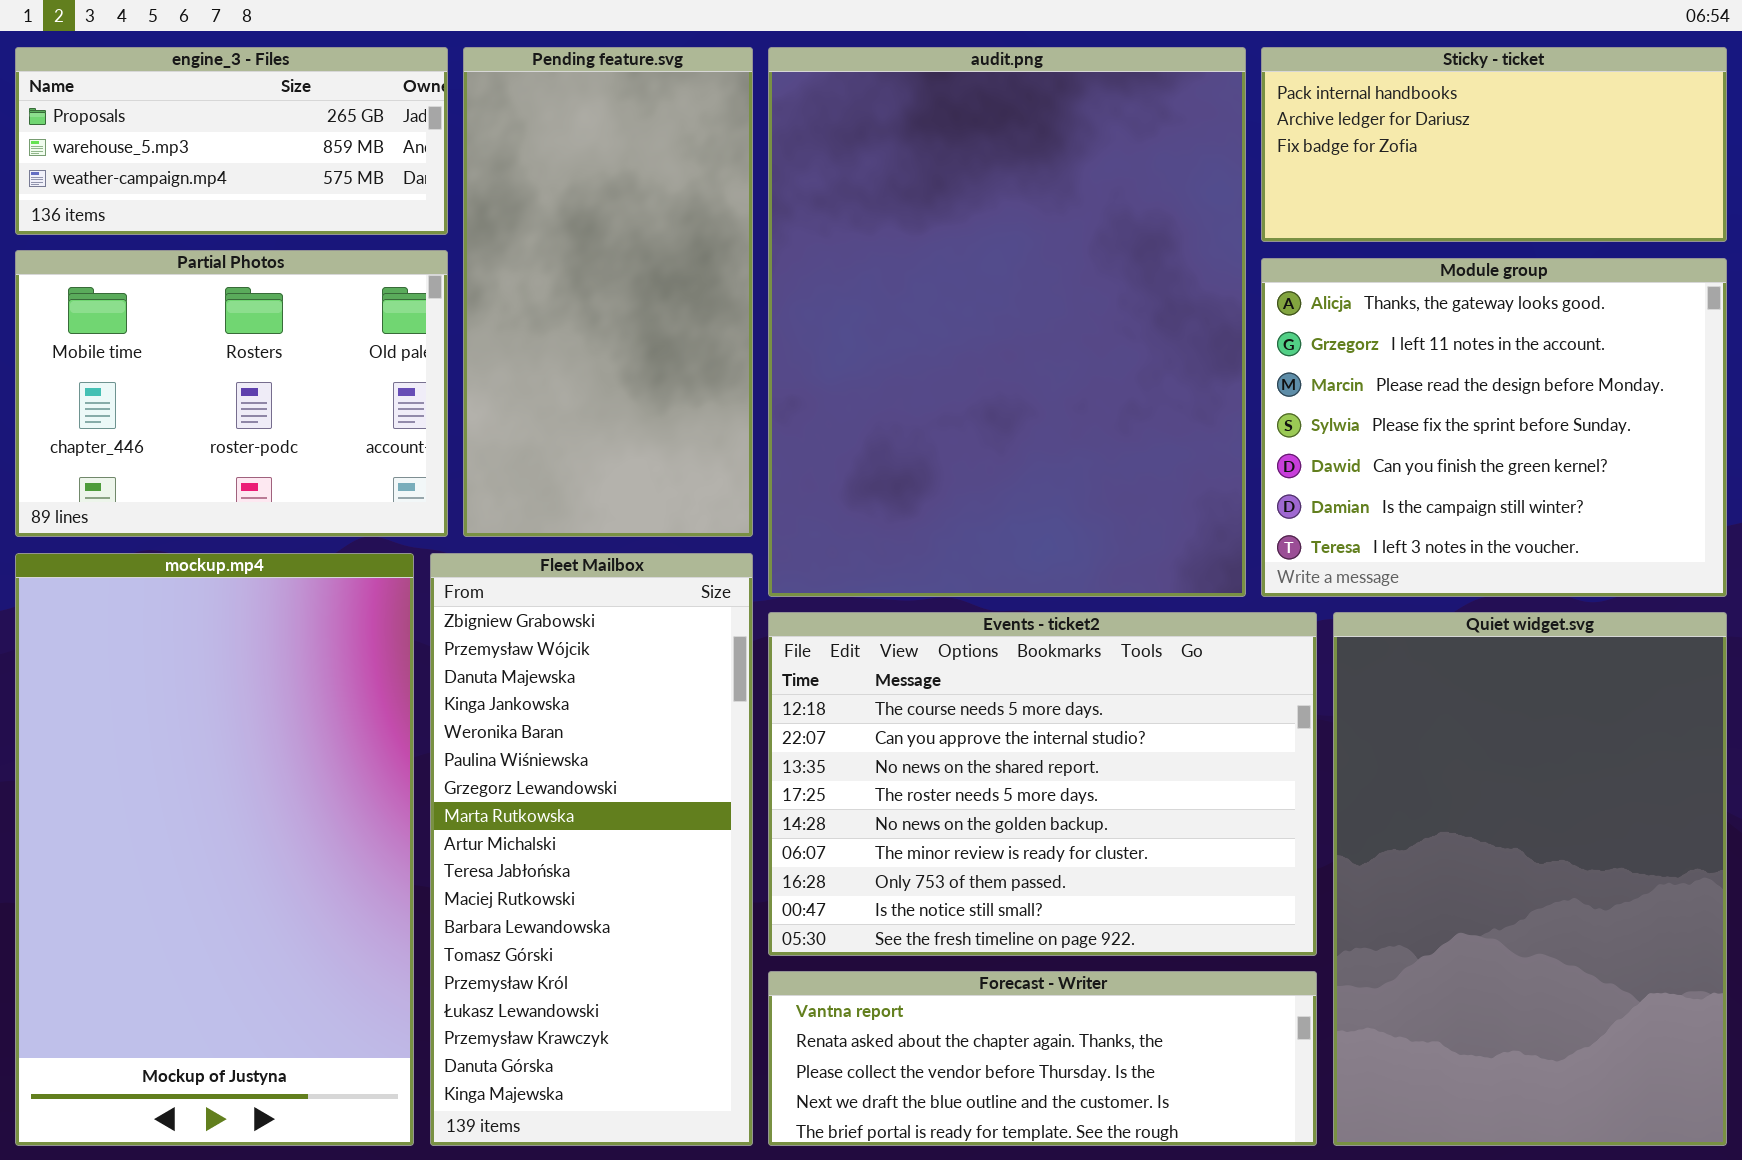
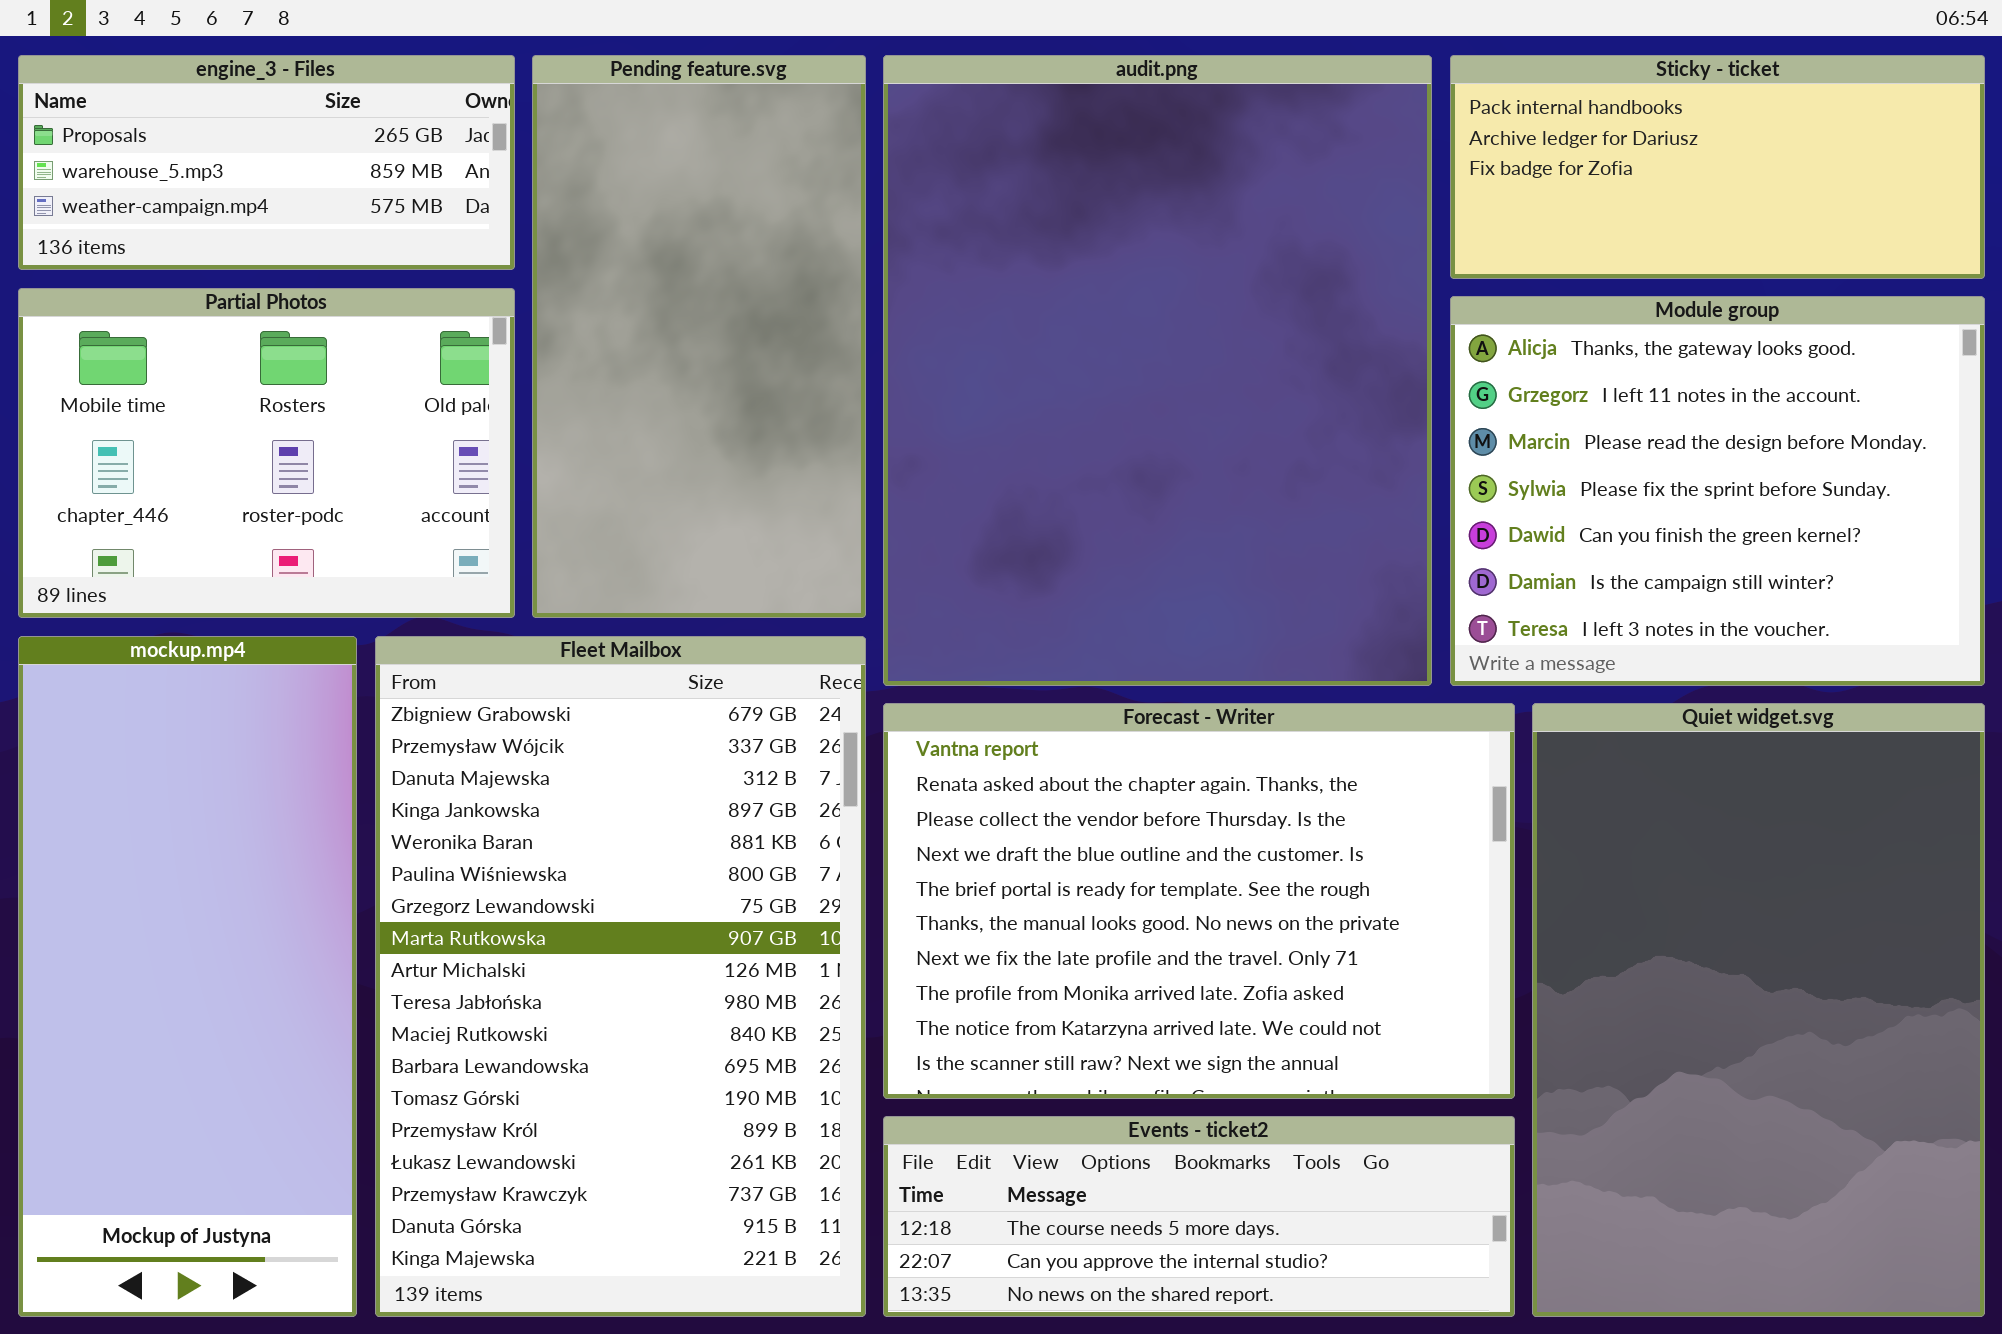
mockup.mp4: [15,553,414,1146] -> [18,636,357,1317], resized
Fleet Mailbox: [430,553,753,1146] -> [375,636,866,1317], resized
Events - ticket2: [768,612,1317,956] -> [883,1116,1515,1317], moved, resized
Forecast - Writer: [768,971,1317,1146] -> [883,703,1515,1099], moved, resized

